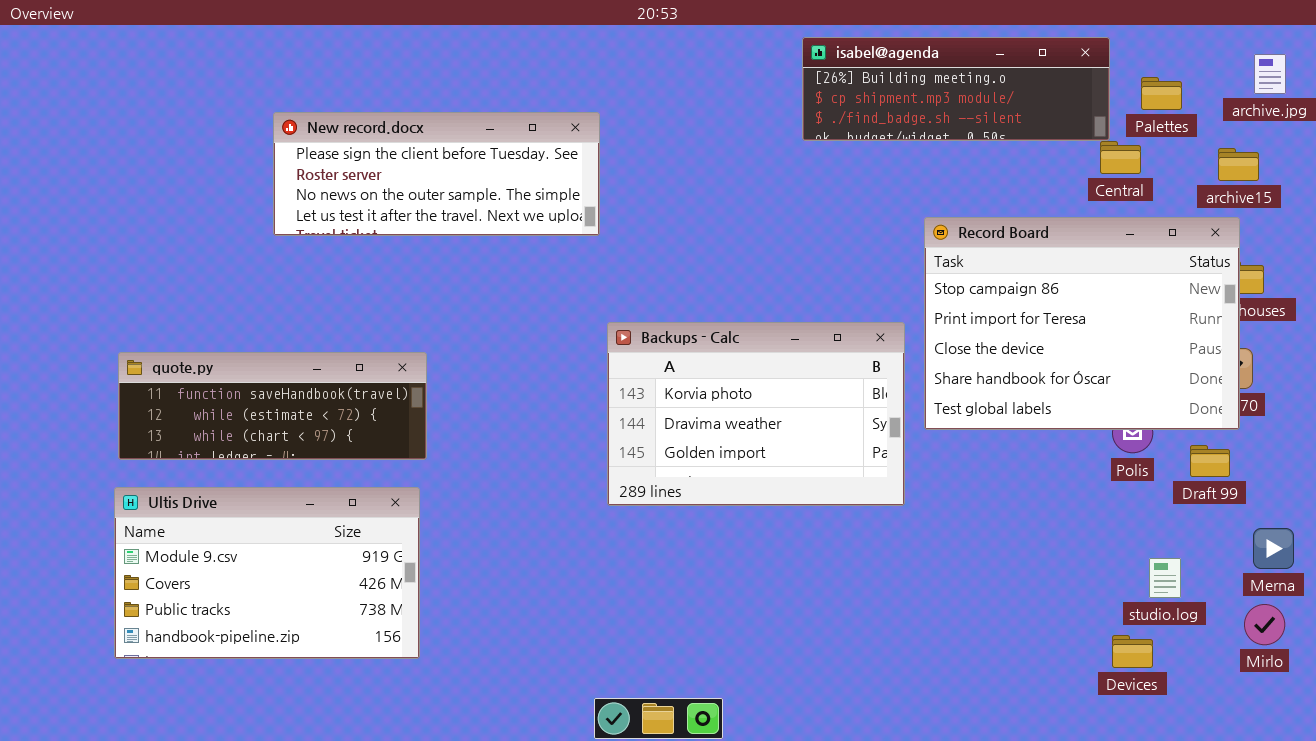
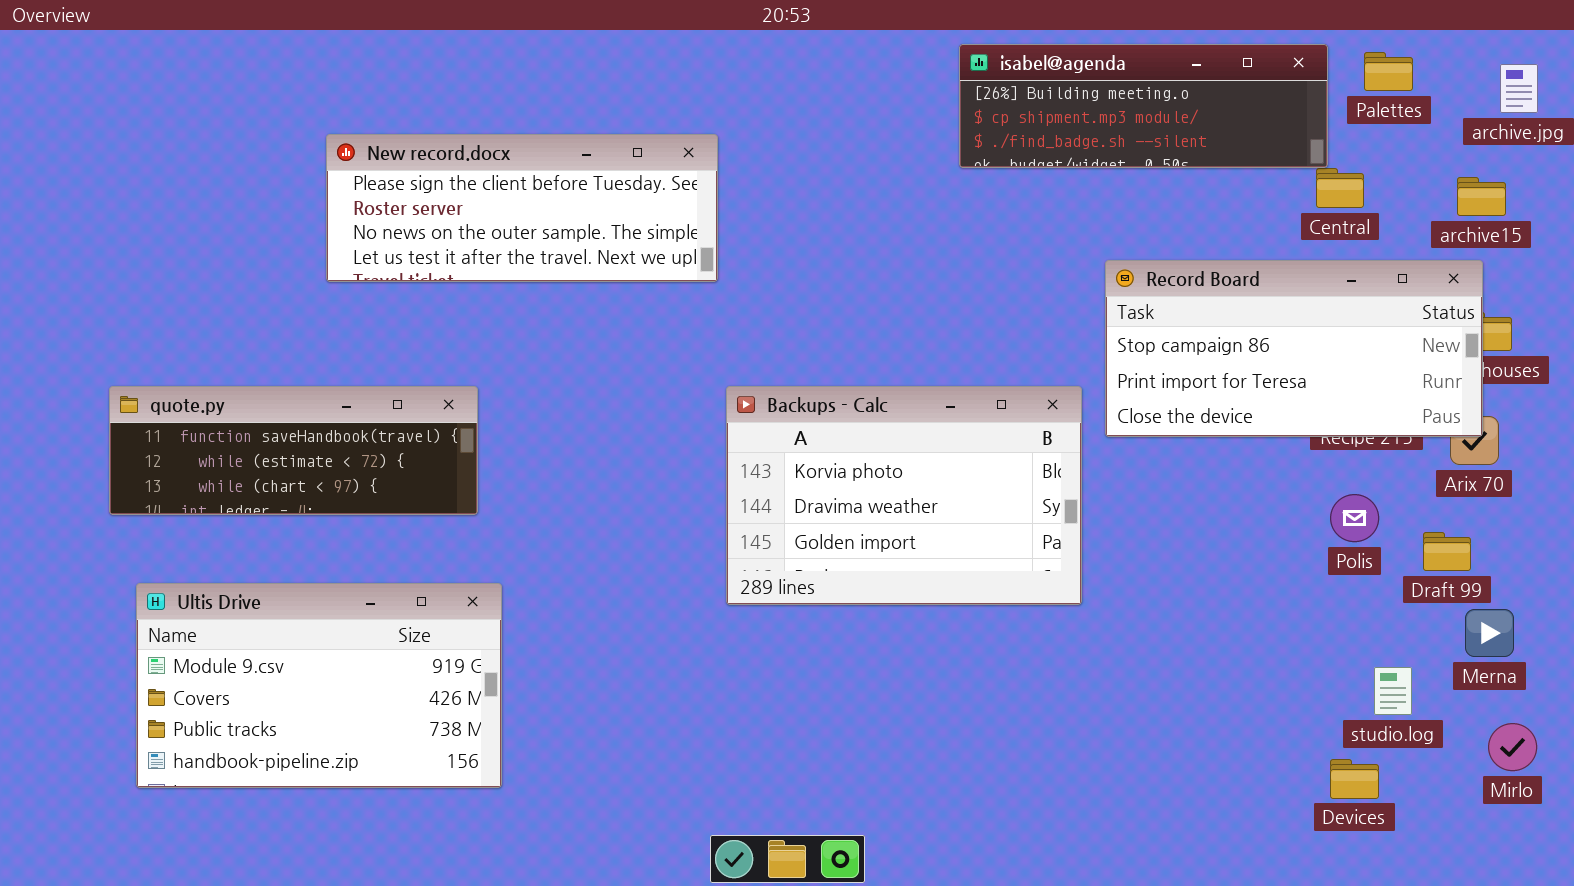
Palettes: [1141,77,1182,110] -> [1364,52,1413,91], moved
Record Board: [924,217,1240,430] -> [1105,260,1483,437], resized
quote.py: [118,352,427,460] -> [109,386,478,515], moved
Merna: [1253,528,1294,569] -> [1465,609,1514,657], moved

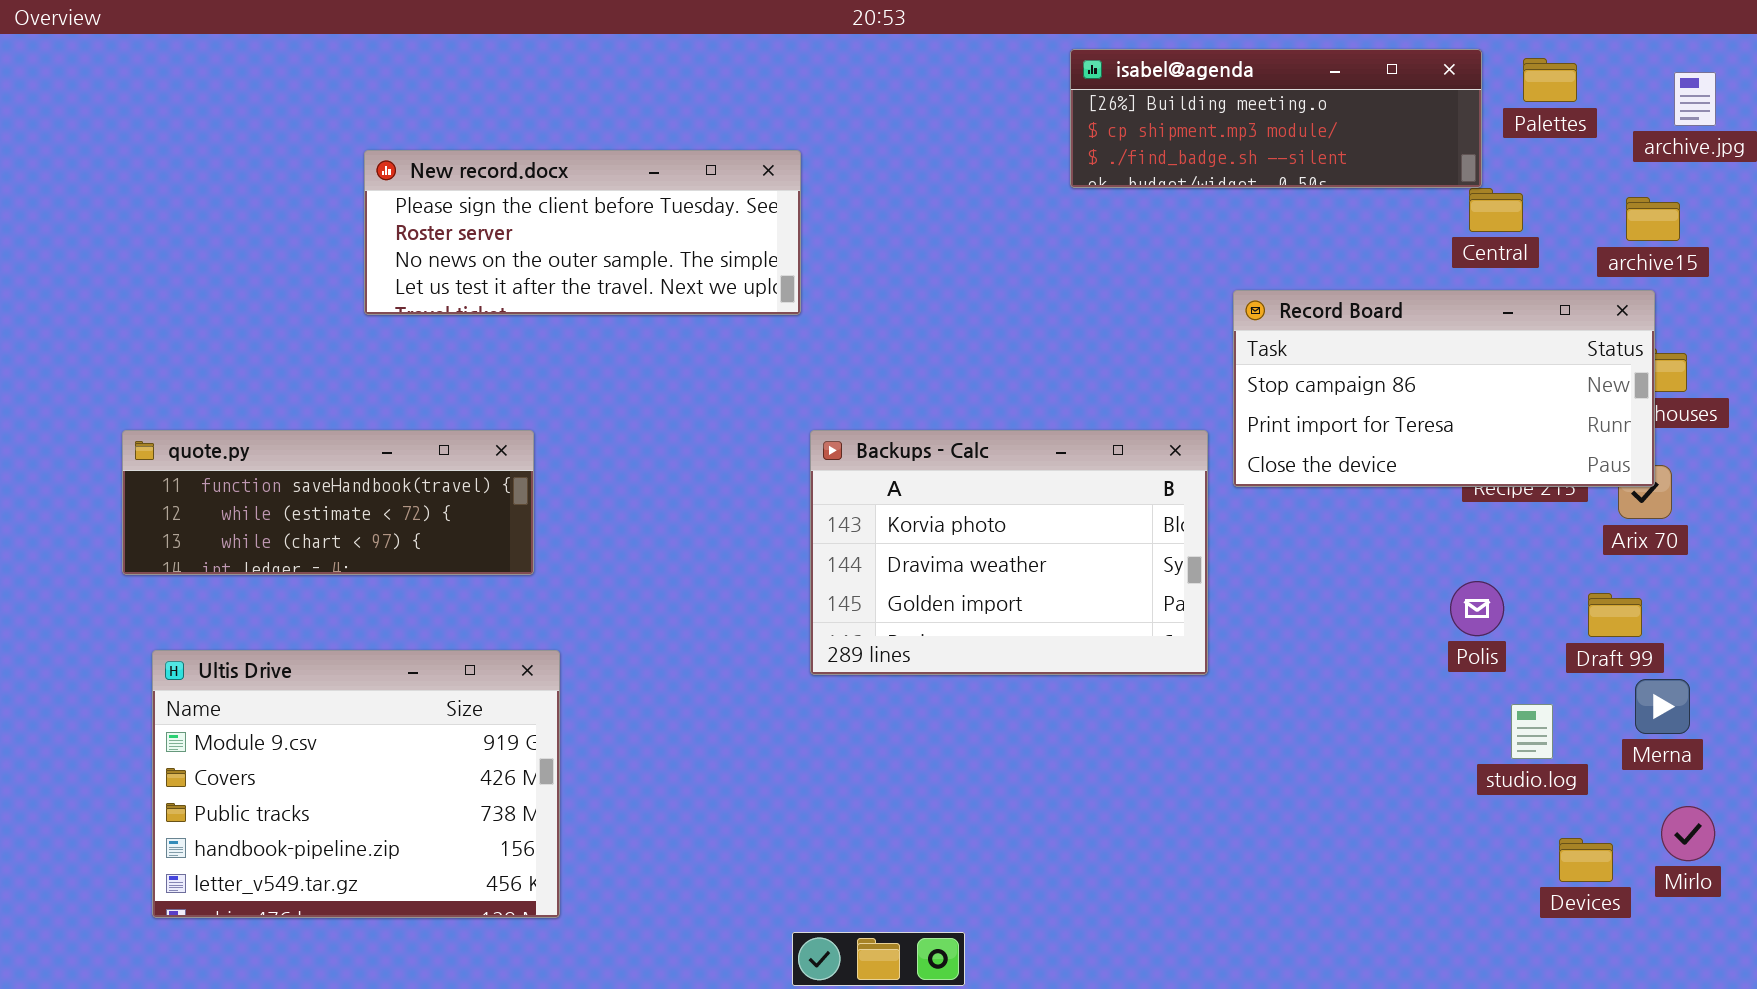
Polis: [1330,494,1379,542] -> [1450,581,1504,636], moved
Ultis Drive: [136,583,502,788] -> [152,650,560,918], resized
studio.log: [1374,667,1412,715] -> [1511,704,1553,759], moved
Devices: [1330,759,1379,799] -> [1559,838,1613,882], moved

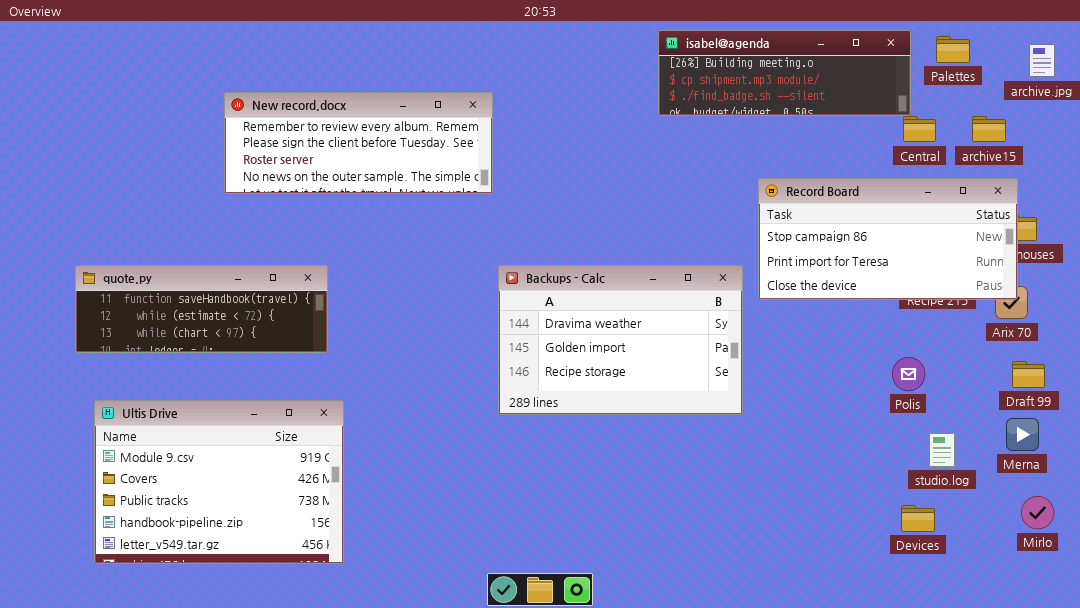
New record.docx: [364,150,801,315] -> [224,92,493,194], scrolled up 1 row
archive15: [1626,197,1680,241] -> [972,116,1006,142], moved
Backups - Calc: [810,430,1208,675] -> [498,265,743,415], scrolled down 1 row
Draft 99: [1588,593,1642,637] -> [1012,361,1045,388], moved
Devices: [1559,838,1613,882] -> [901,505,935,532], moved

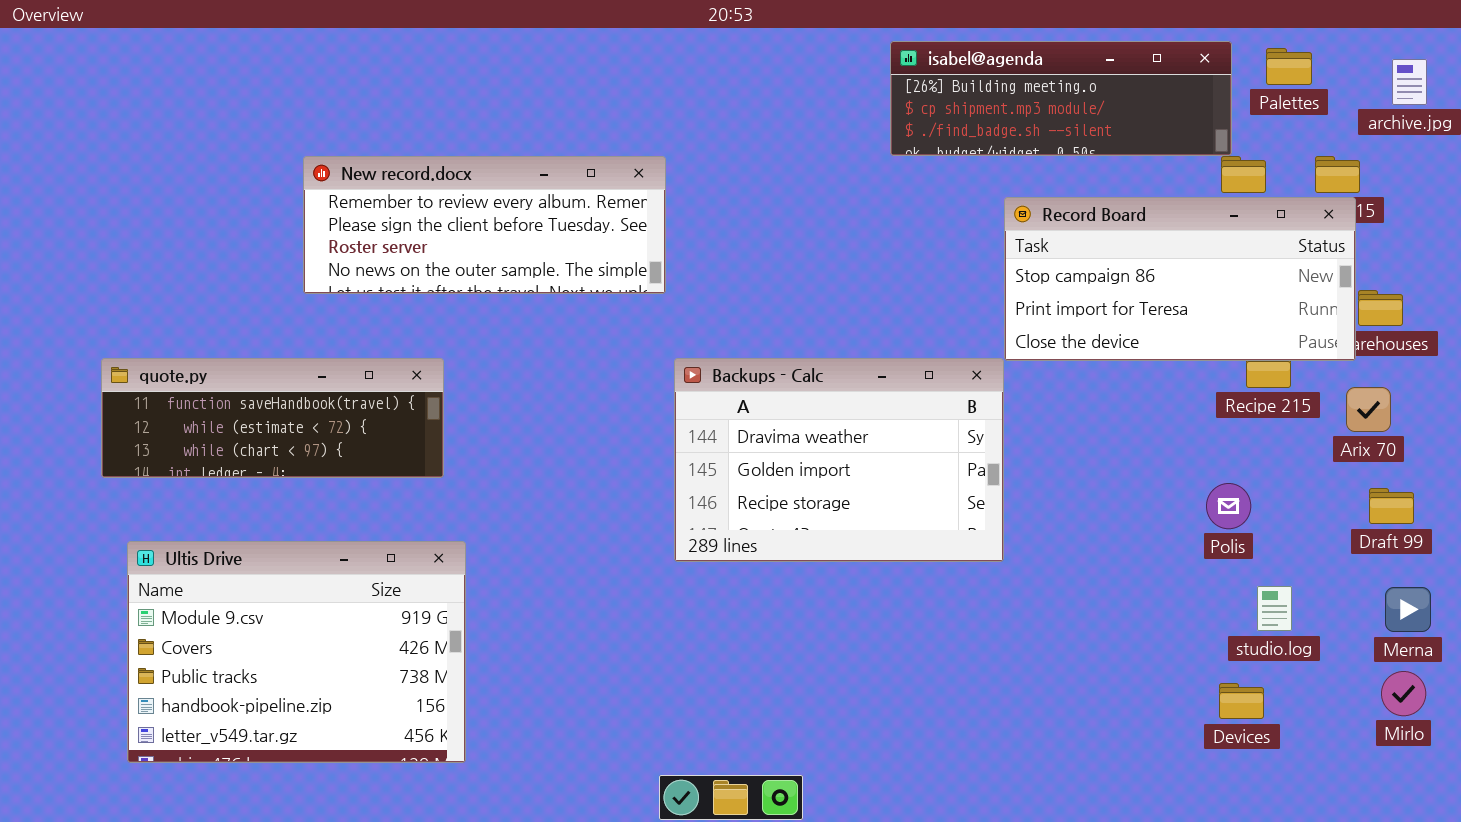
New record.docx: [224,92,493,194] -> [303,156,666,294], moved
Record Board: [758,178,1018,300] -> [1004,197,1356,361], moved
Merna: [1006,418,1039,451] -> [1385,587,1431,632], moved

